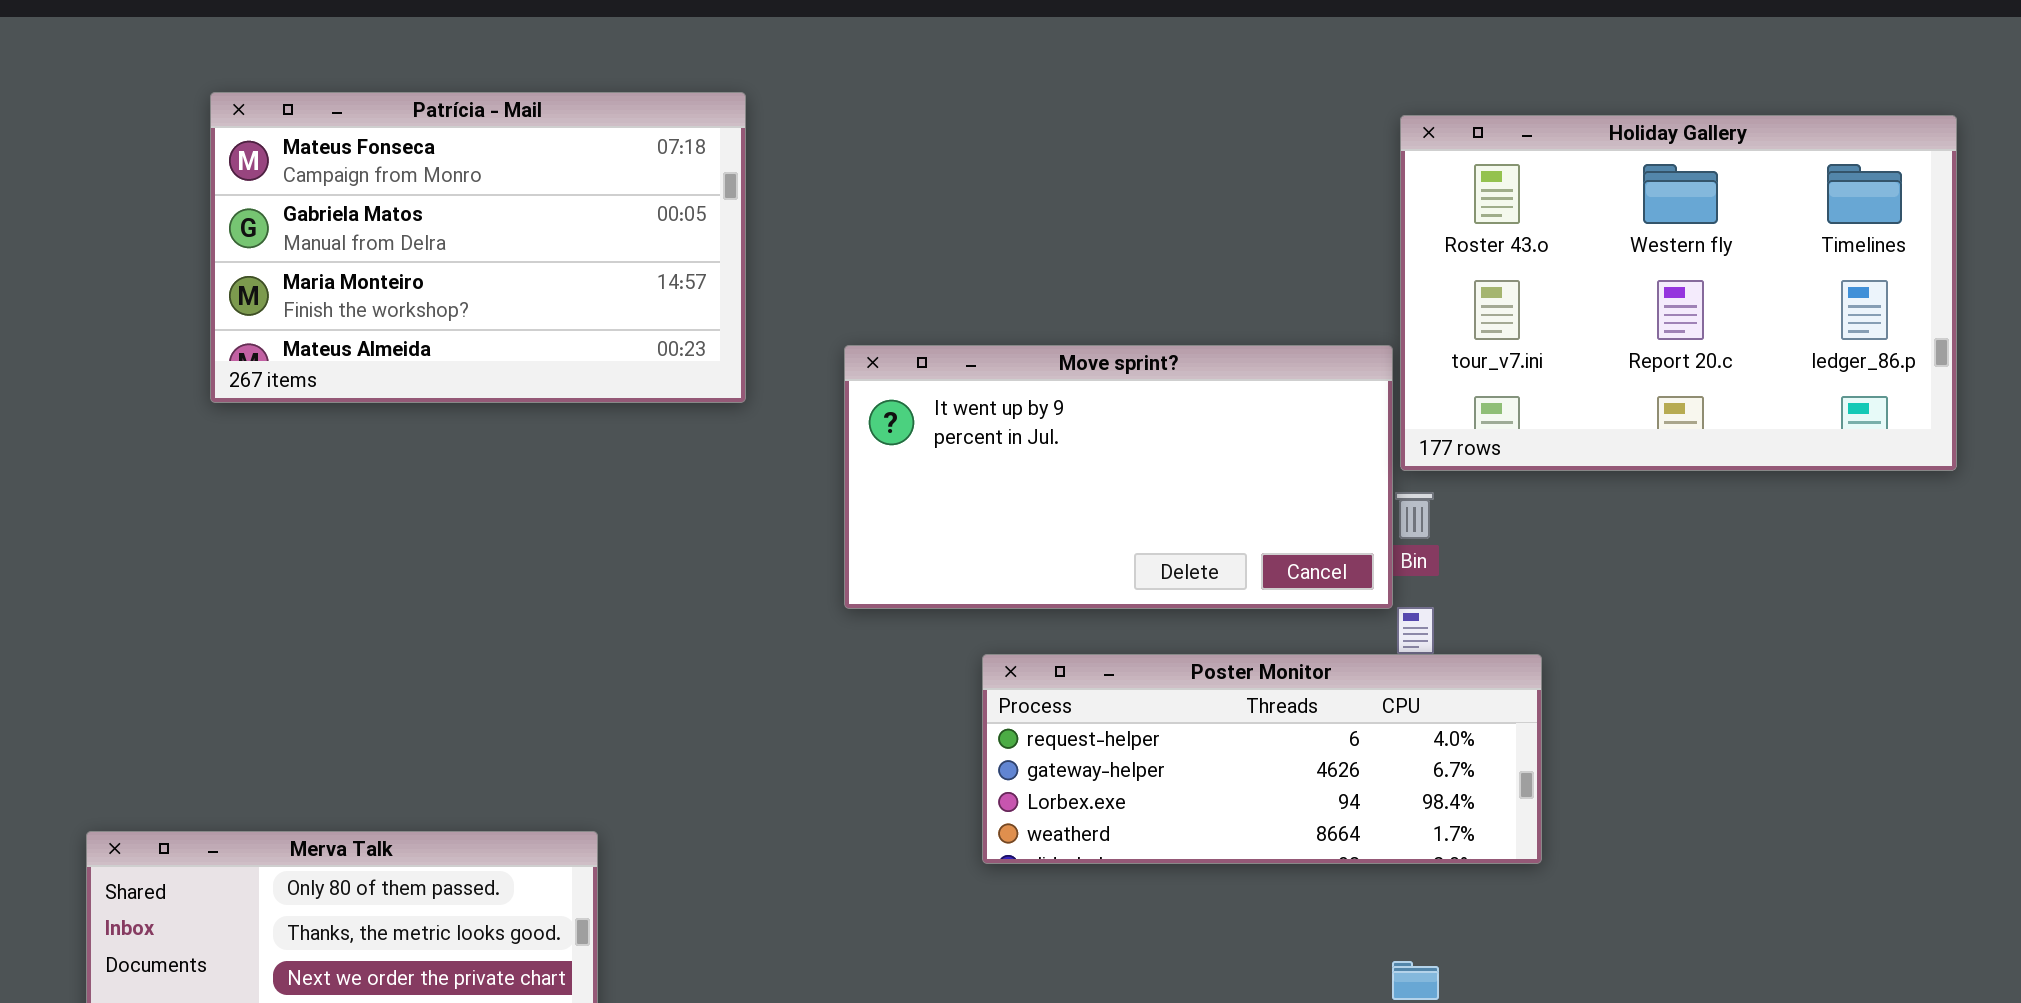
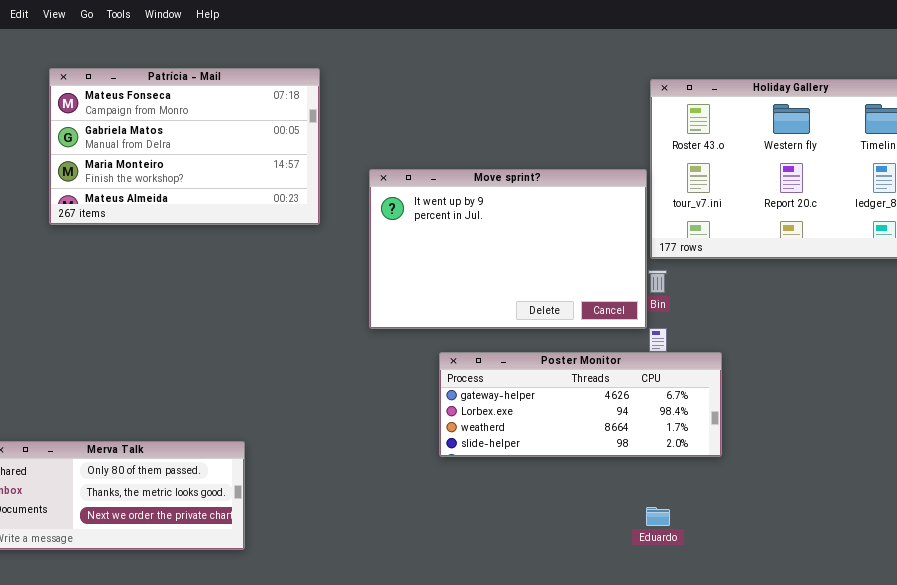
Move sprint?: [844,345,1393,609] -> [369,169,647,329], resized
Poster Monitor: [982,654,1542,864] -> [439,352,722,457], scrolled down 1 row

